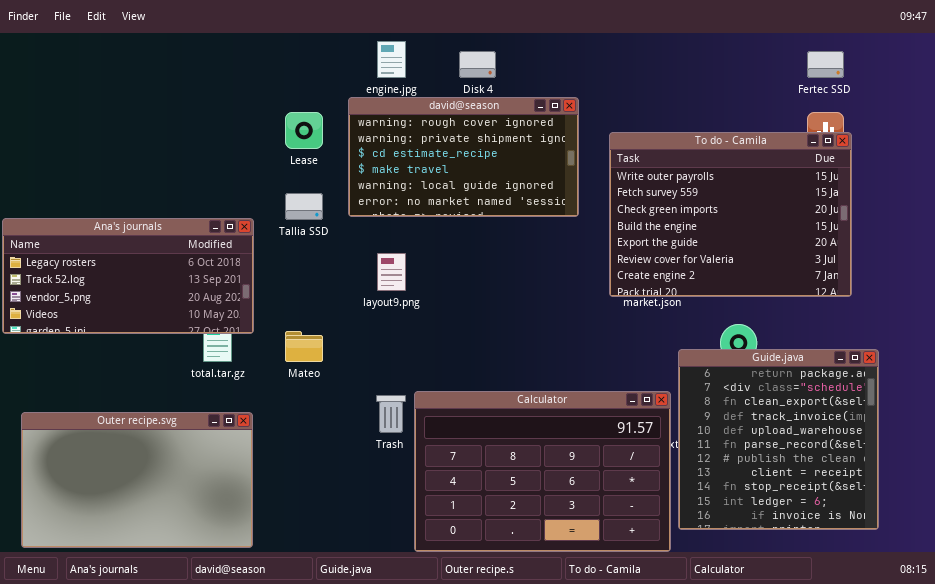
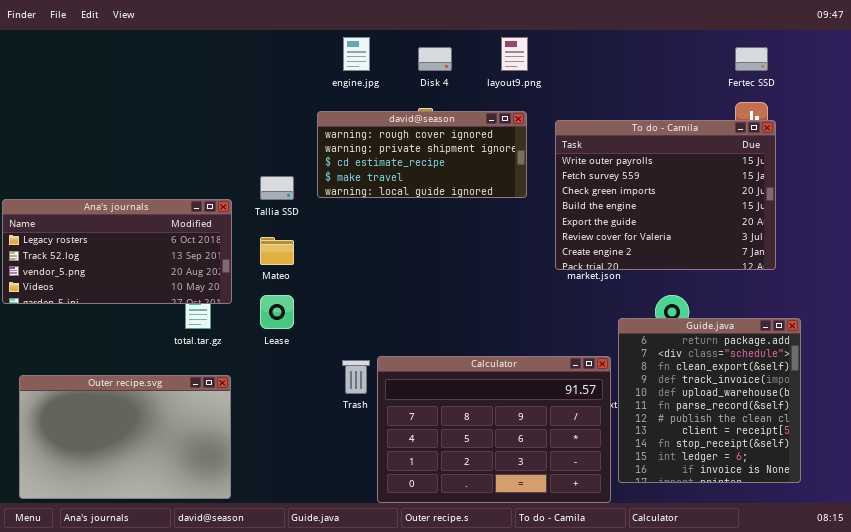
david@season: [348,97,579,217] -> [317,111,527,198], resized
Lease: [285,112,323,149] -> [260,295,294,329], moved
layout9.png: [377,253,406,291] -> [501,37,528,71], moved
Mateo: [285,331,323,362] -> [260,237,294,265], moved

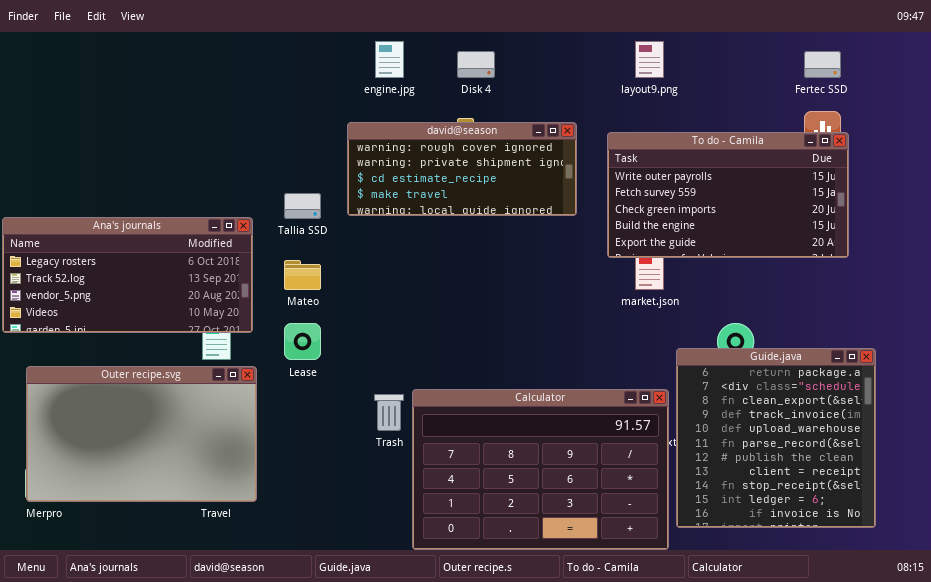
layout9.png: [501,37,528,71] -> [635,41,664,78], moved
To do - Camila: [555,120,776,270] -> [607,132,849,258], resized
Outer recipe.svg: [19,375,231,499] -> [26,366,257,502], moved

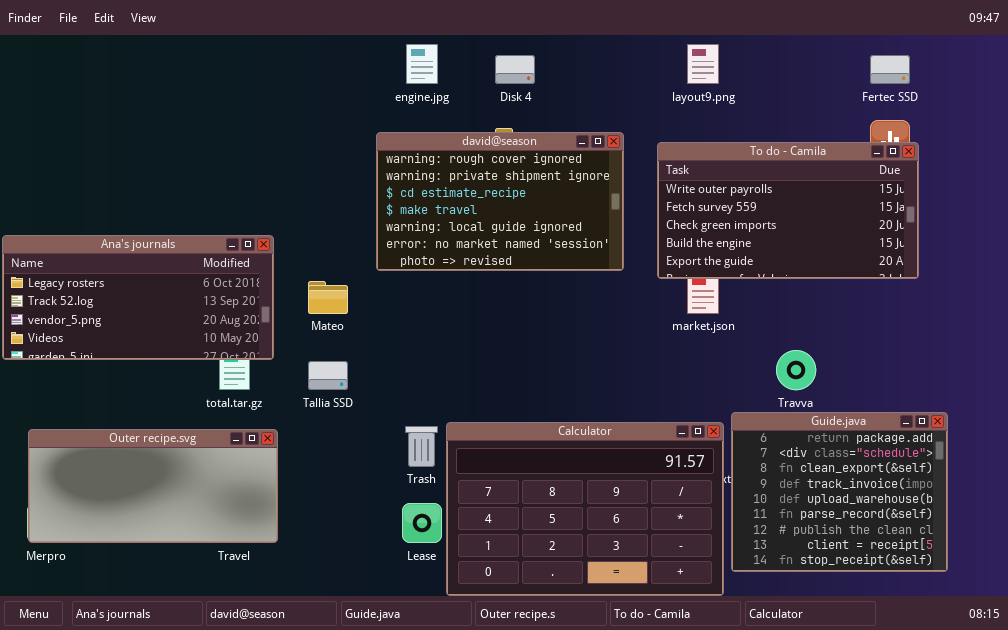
david@season: [347,122,577,216] -> [376,132,624,271], resized
Tallia SSD: [284,193,321,219] -> [308,361,348,390], moved
Lease: [284,323,321,360] -> [402,503,442,543], moved
Guide.java: [676,348,876,528] -> [731,412,948,572], resized
Outer recipe.svg: [26,366,257,502] -> [28,429,278,543], resized

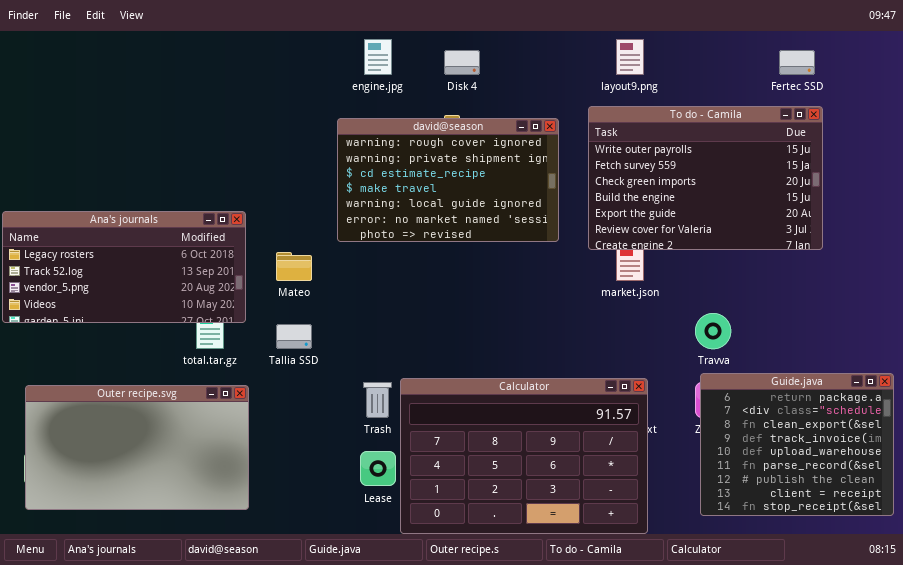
To do - Camila: [657,142,919,279] -> [588,106,823,250], resized
Guide.java: [731,412,948,572] -> [700,373,894,516], moved
Outer recipe.svg: [28,429,278,543] -> [25,385,249,510], resized

